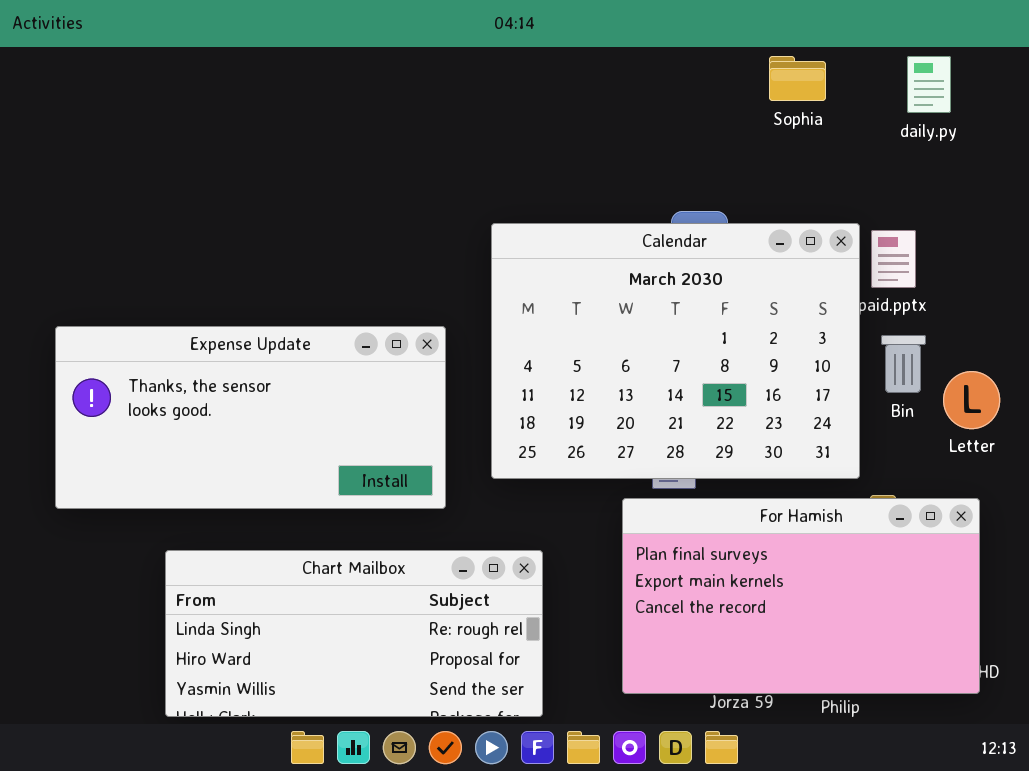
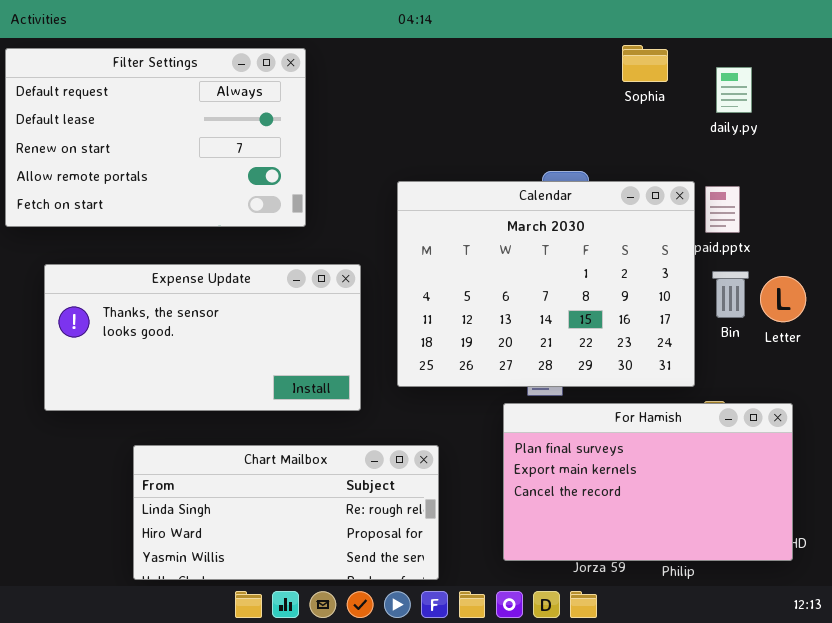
daily.py: [907,56,951,113] -> [716,67,752,113], moved
Filter Settings: none -> [5,48,306,227], opened
Letter: [943,371,1000,429] -> [760,276,806,322], moved

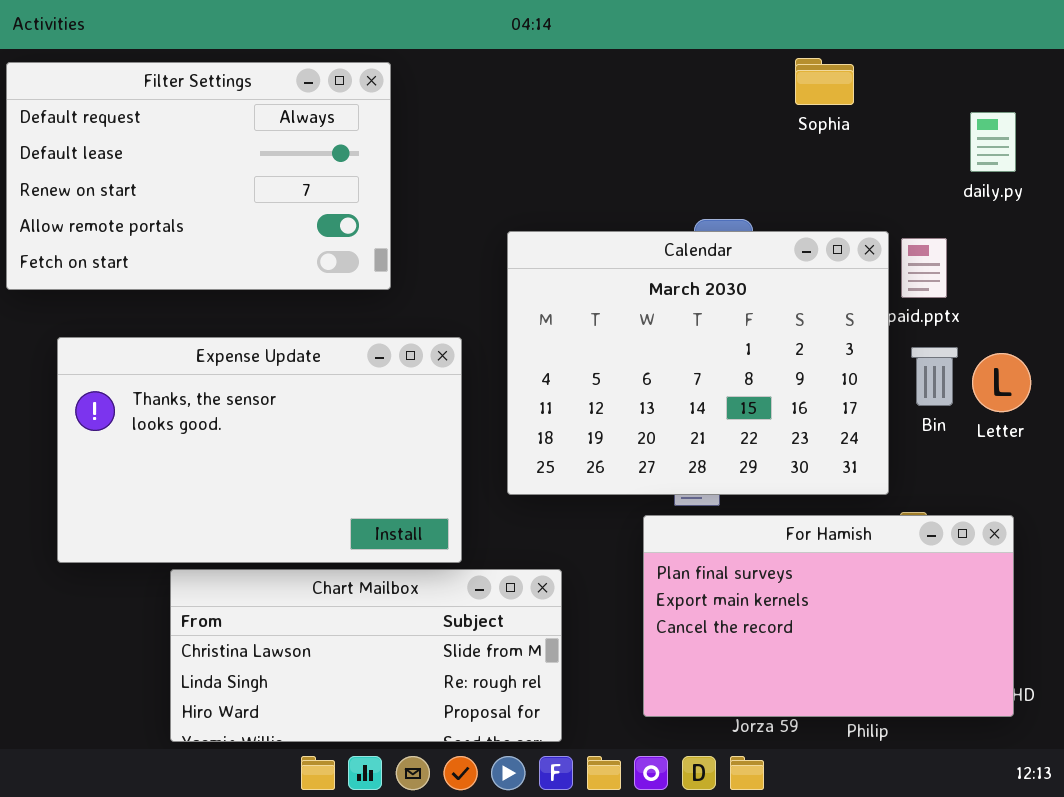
daily.py: [716,67,752,113] -> [970,112,1016,172], moved
Expense Update: [44,264,361,411] -> [57,337,462,563], resized
Chart Mailbox: [133,445,439,580] -> [170,569,562,742], scrolled up 1 row

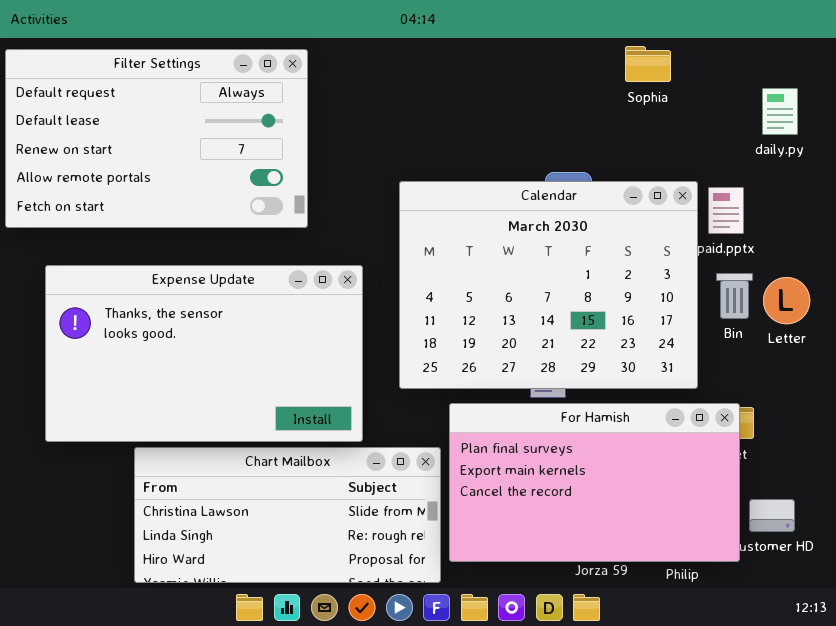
For Hamish: [643,515,1014,717] -> [449,403,740,562], moved

